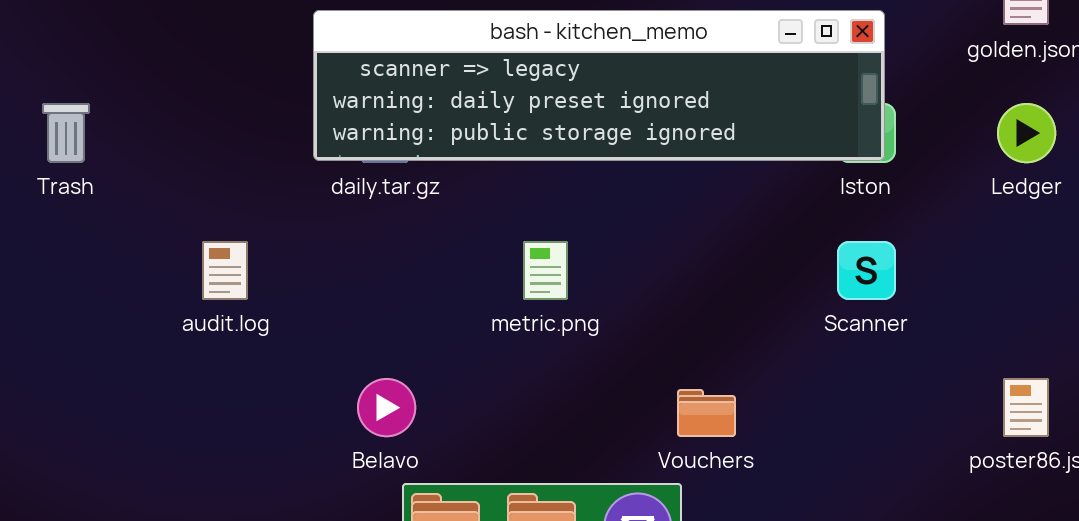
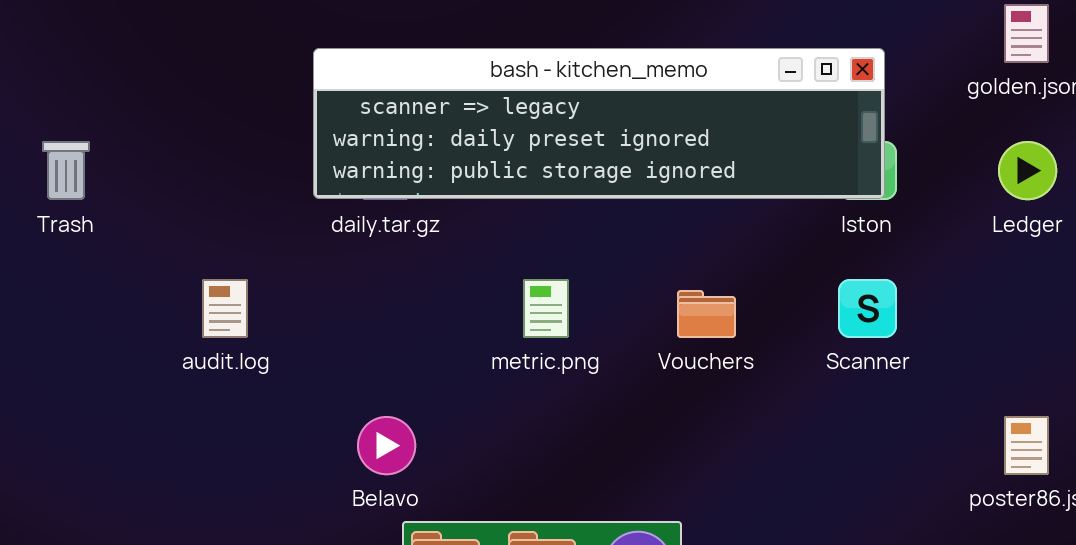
Vouchers: [677,389,736,437] -> [677,290,736,338], moved

